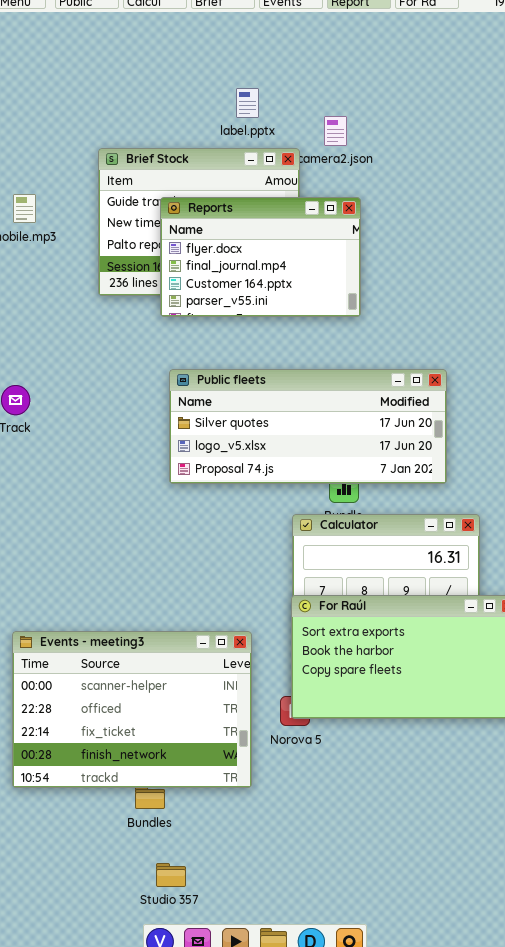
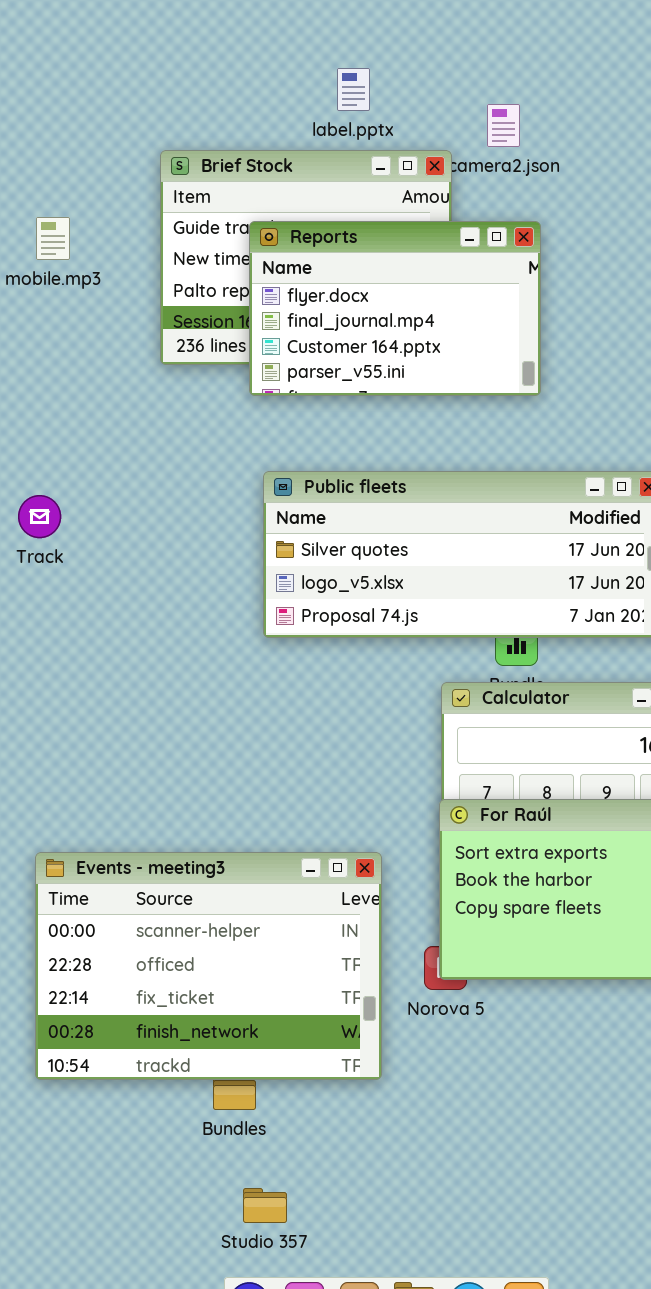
label.pptx: [236,88,259,118] -> [337,68,370,111], moved

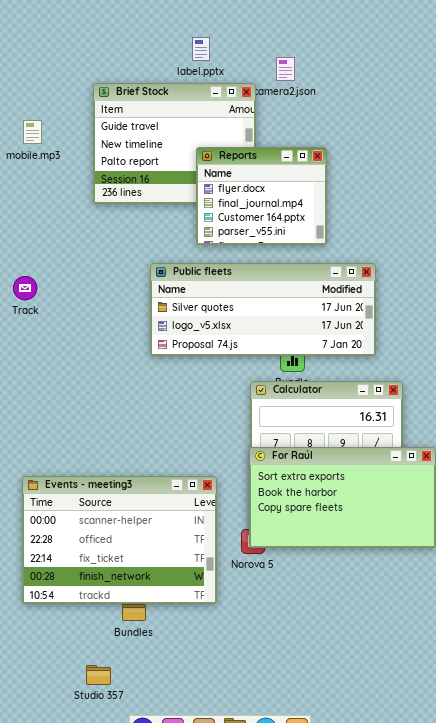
Reports: [249,221,541,396] -> [196,147,327,245], moved, resized
Studio 357: [243,1188,287,1223] -> [86,665,111,685], moved

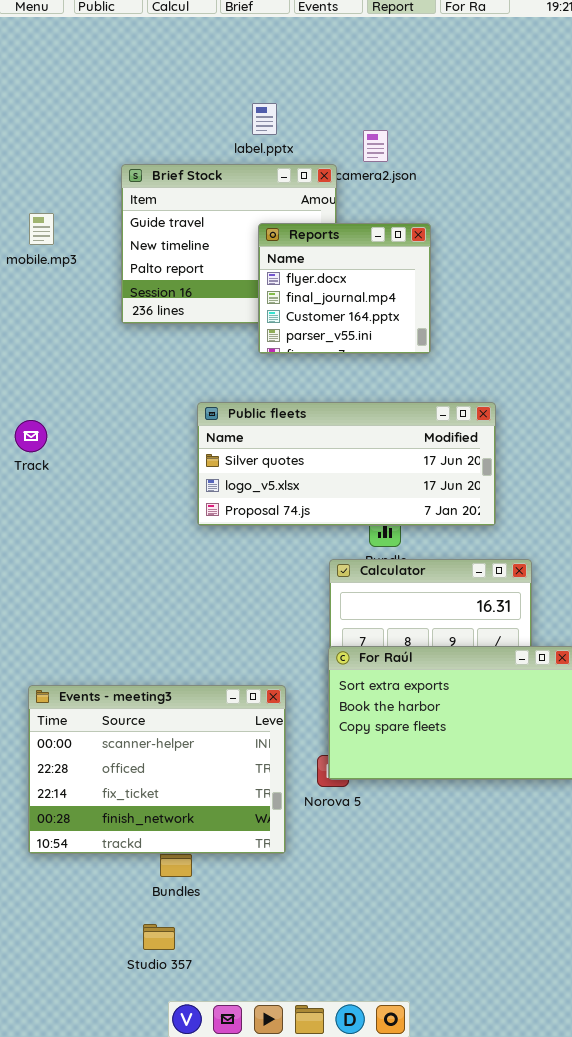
Reports: [196,147,327,245] -> [258,223,431,354], moved
Studio 357: [86,665,111,685] -> [143,924,175,950], moved

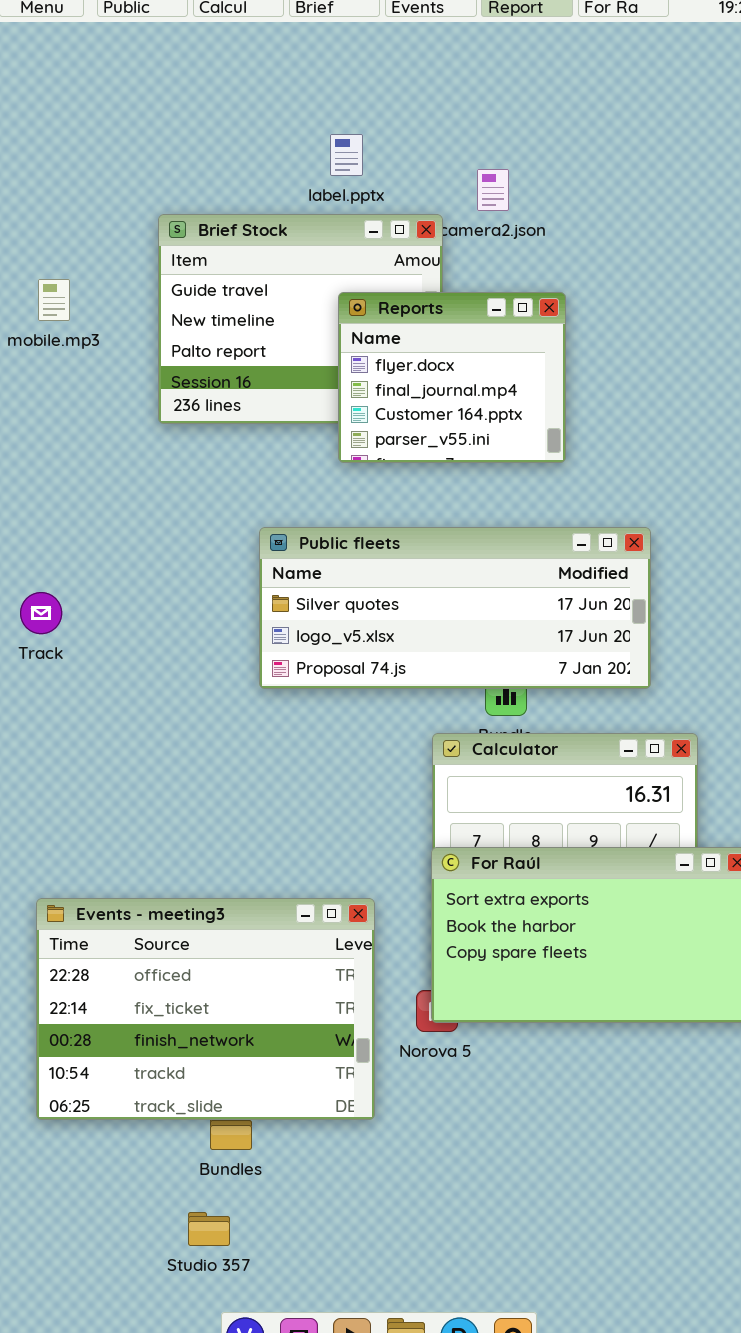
Track: [15,420,47,452] -> [20,592,62,634], moved
Events - meeting3: [28,685,286,854] -> [36,898,375,1120], scrolled down 1 row

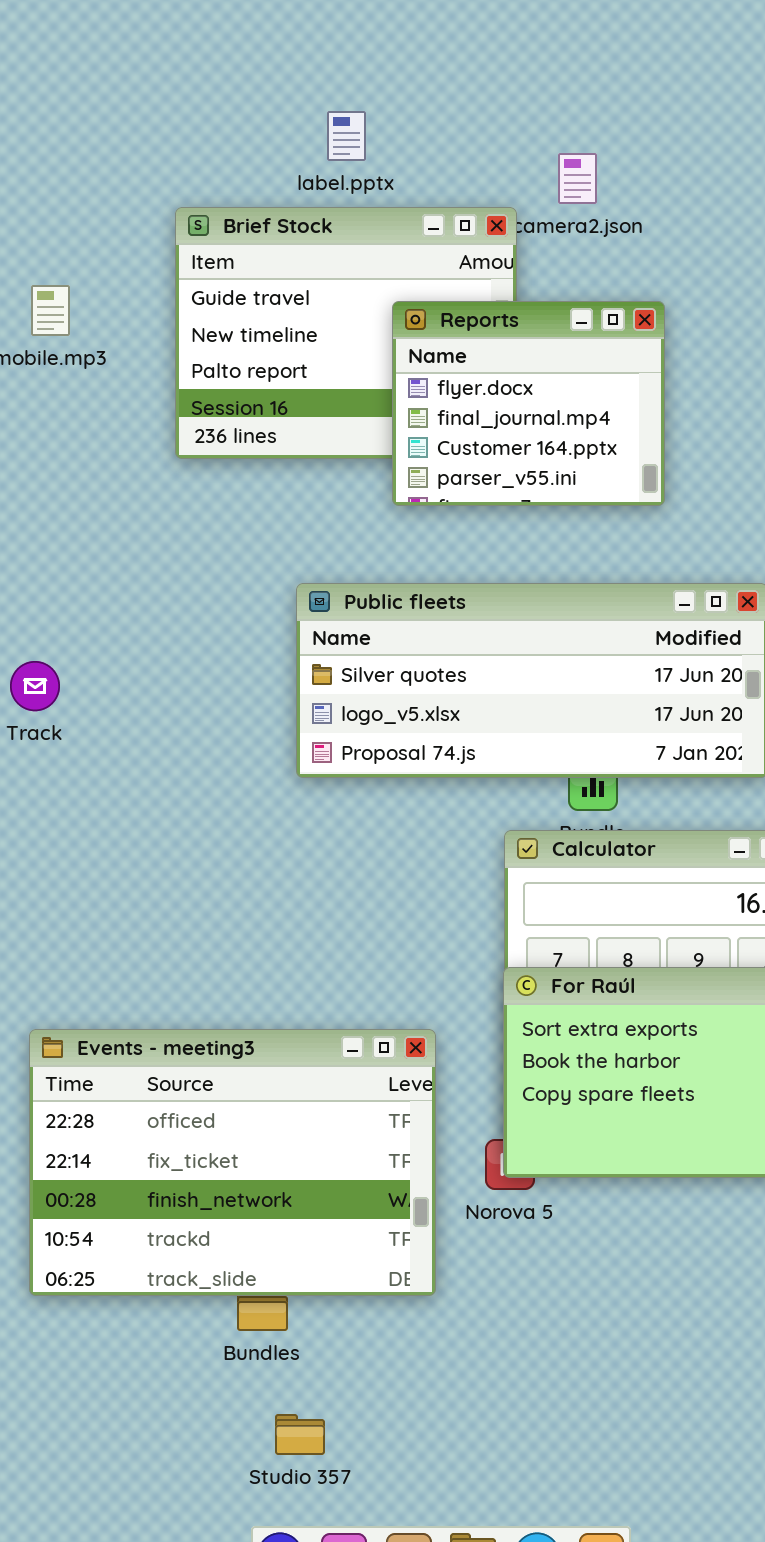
label.pptx: [330,134,363,176] -> [327,111,366,161], moved
Studio 357: [188,1212,230,1246] -> [275,1414,325,1455], moved

